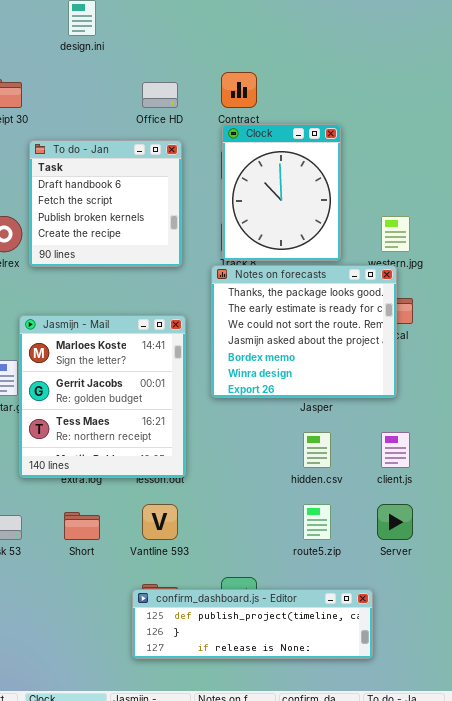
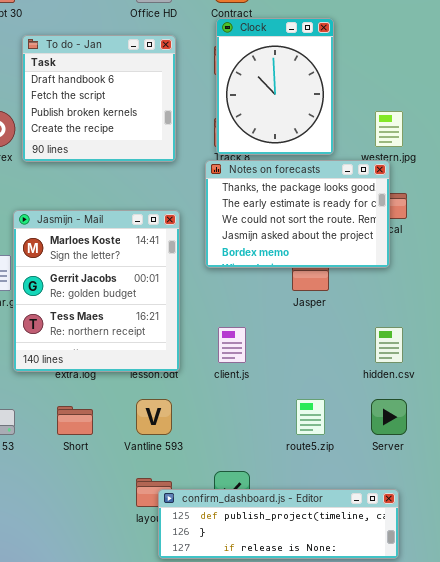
Notes on forecasts: [211,265,397,398] -> [205,160,390,268], resized
hidden.csv: [303,432,331,468] -> [375,327,403,363], moved
client.js: [381,432,410,468] -> [218,327,246,363], moved
confirm_dashboard.js - Editor: [132,589,373,659] -> [158,489,399,559], moved

